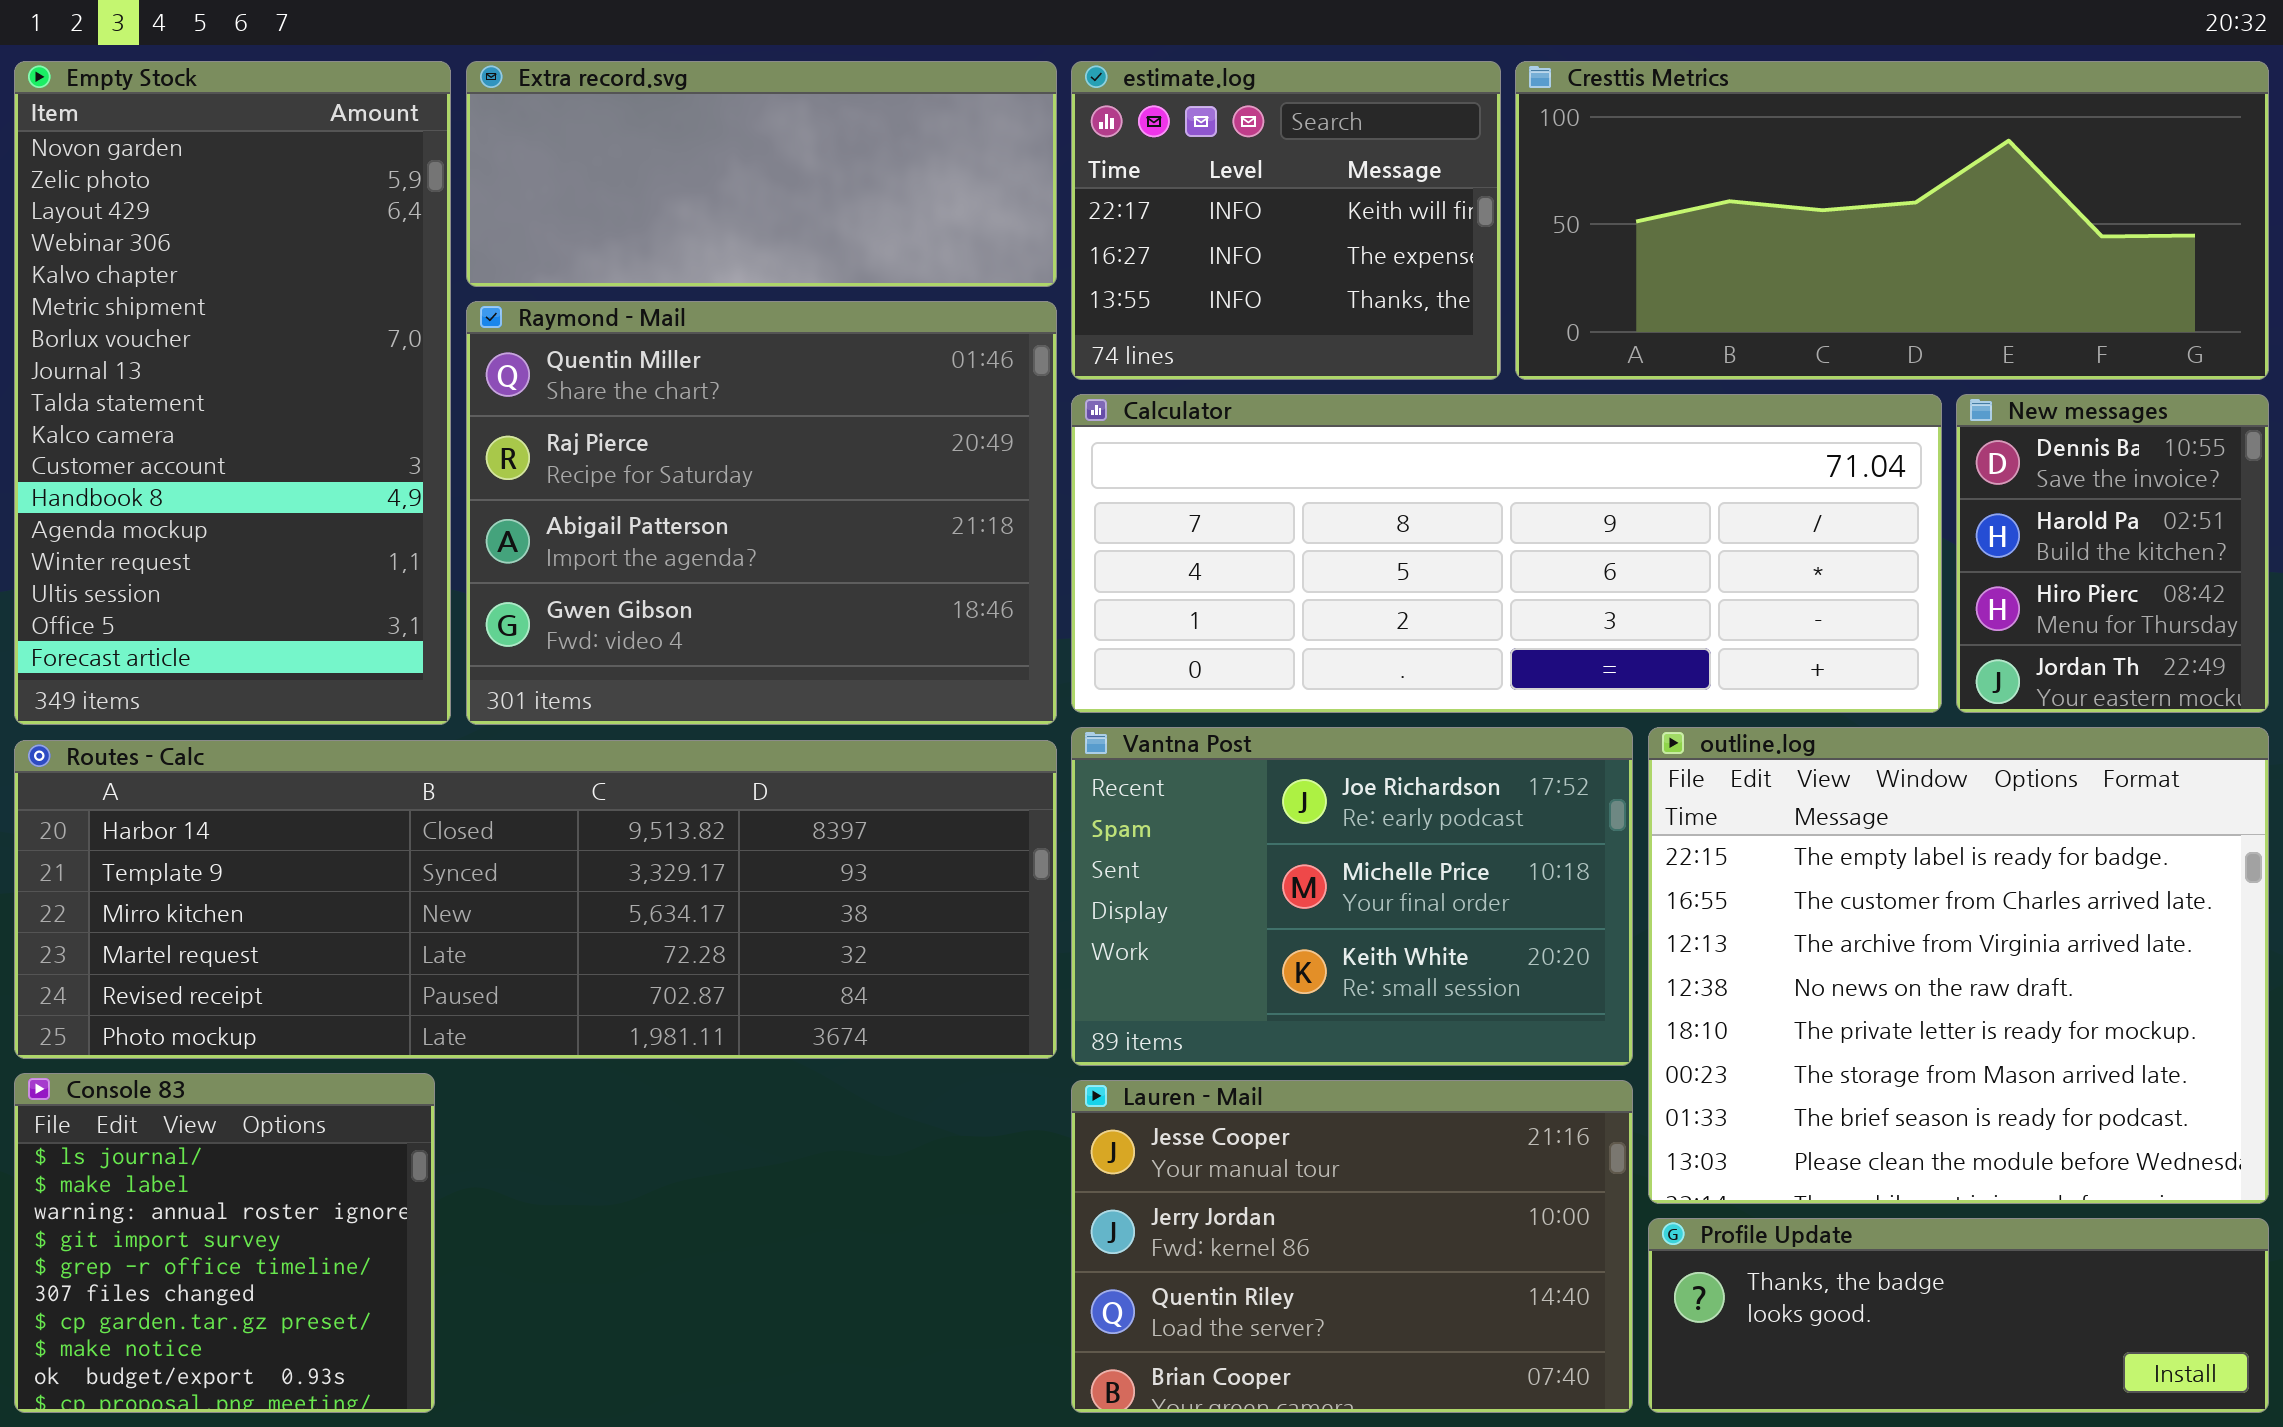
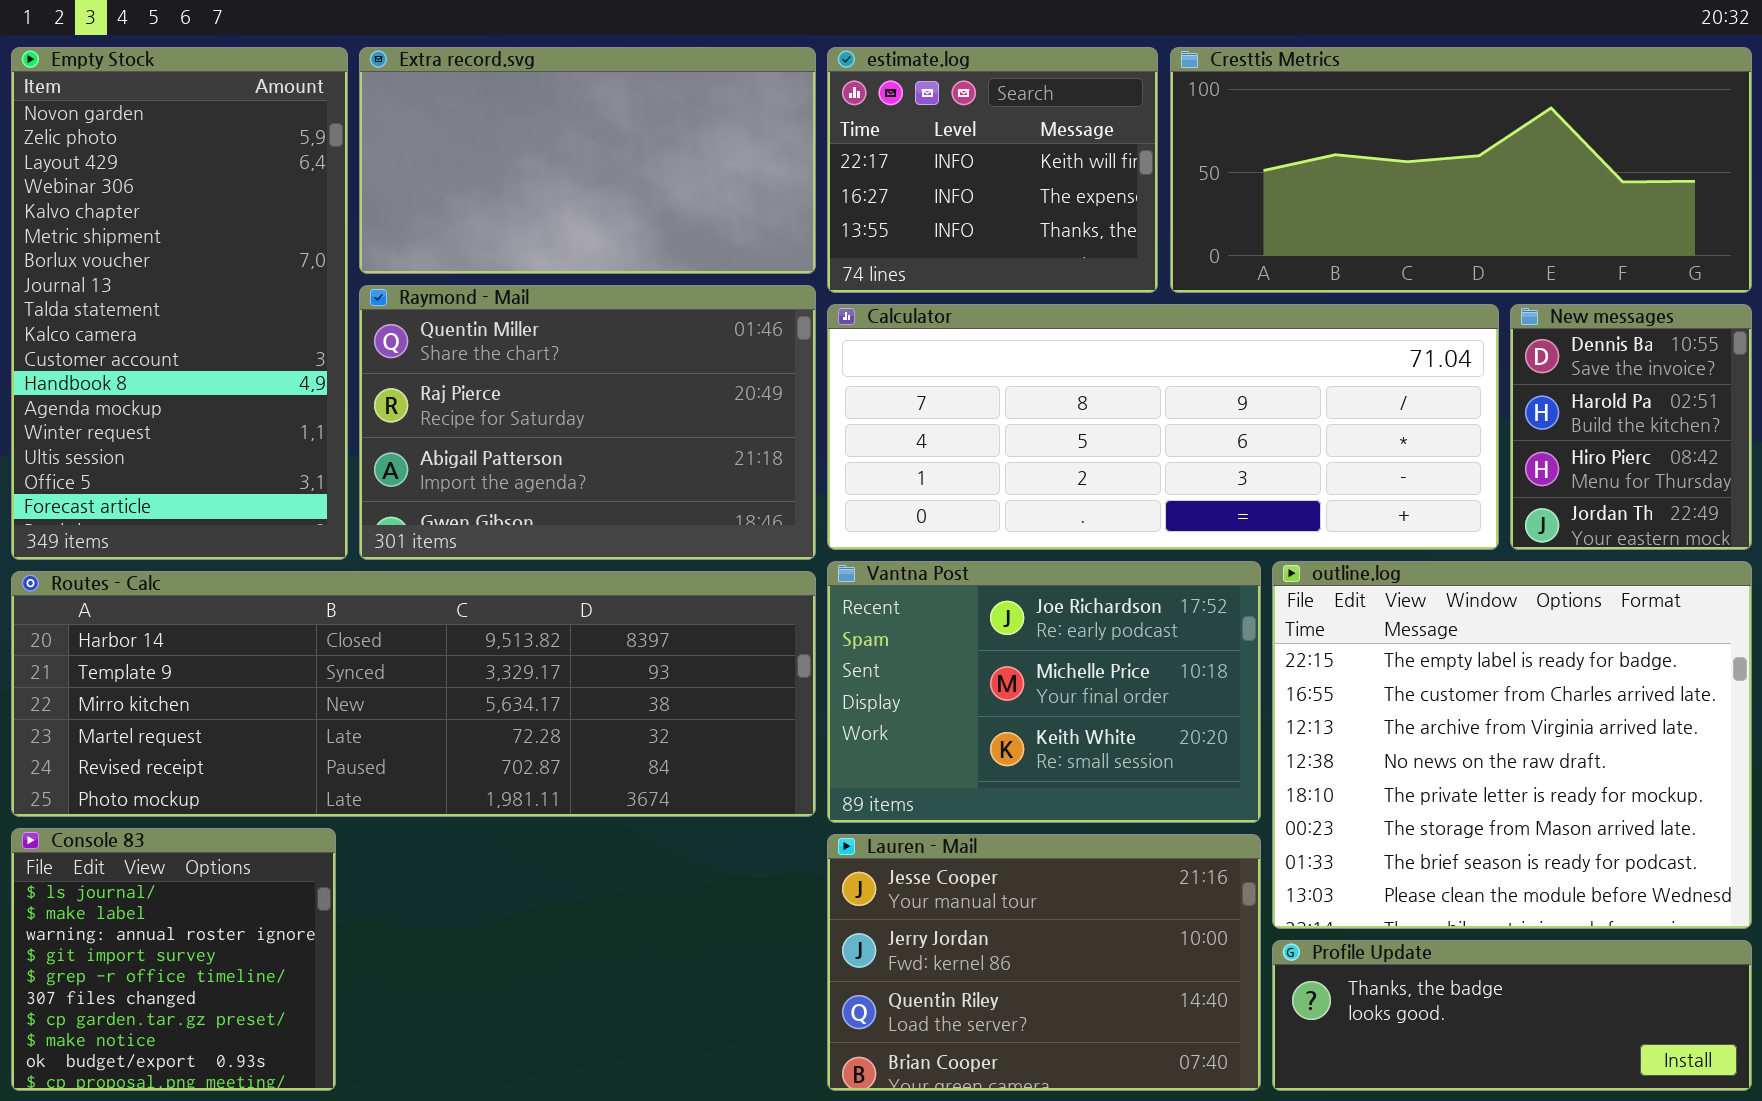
Extra record.svg: [466,61,1057,287] -> [359,47,816,274], resized
Raymond - Mail: [466,301,1057,725] -> [359,285,816,560], resized

